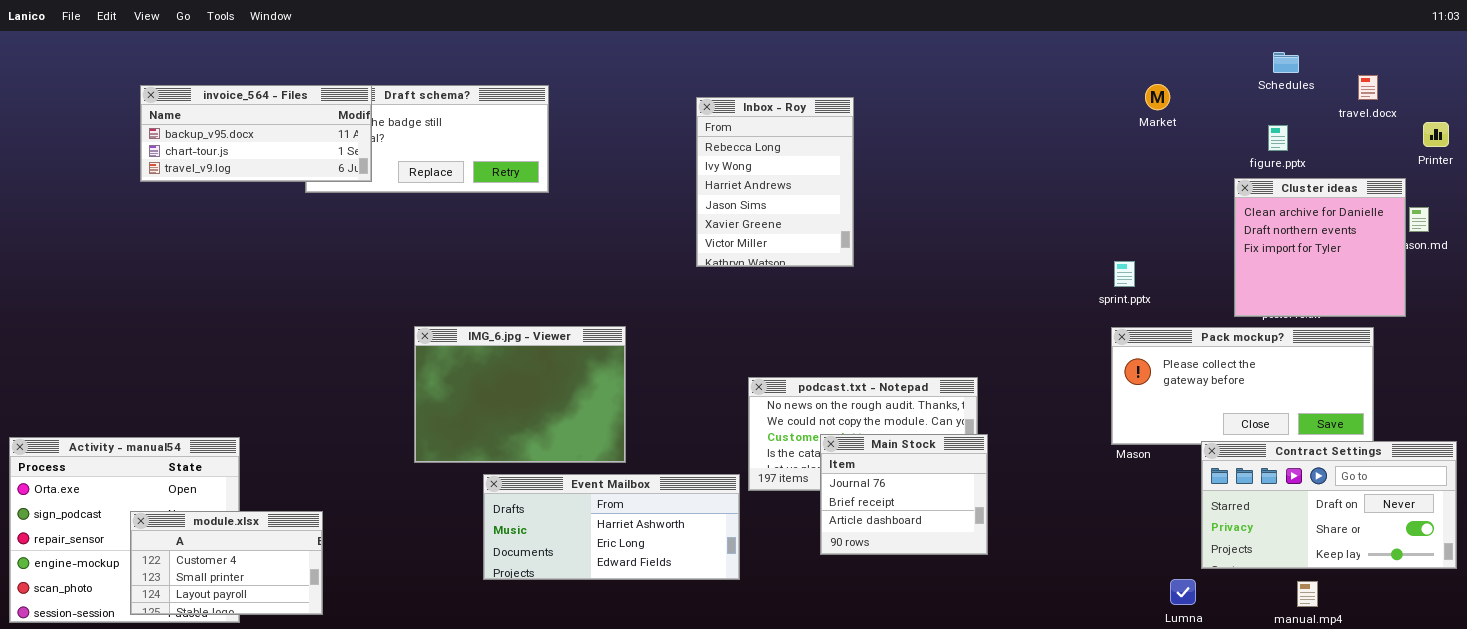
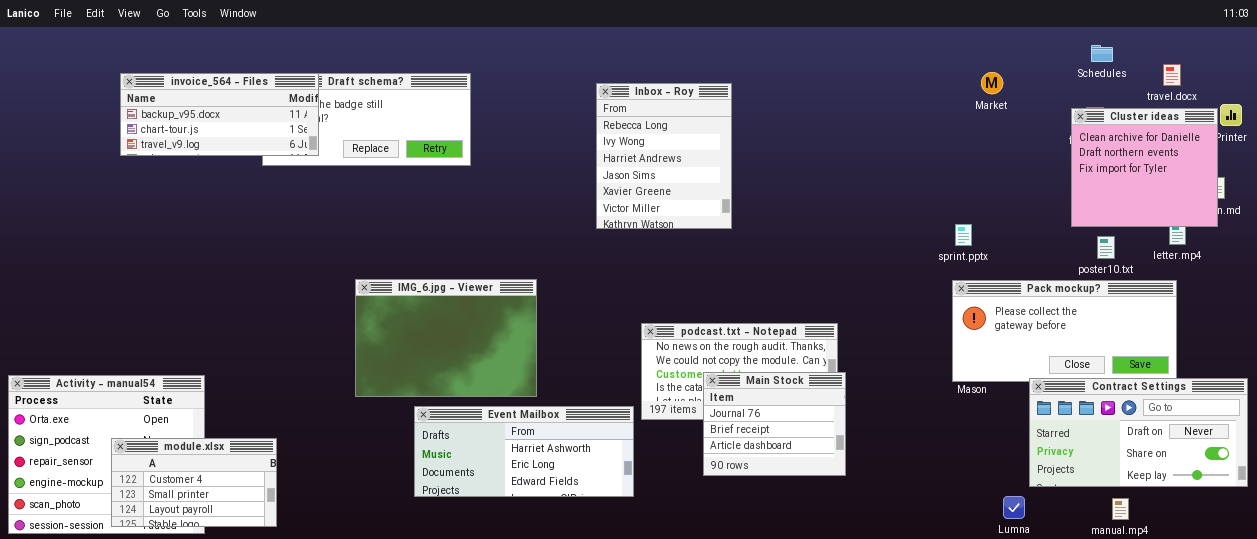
Cluster ideas: [1234,178,1406,317] -> [1071,108,1218,227], moved

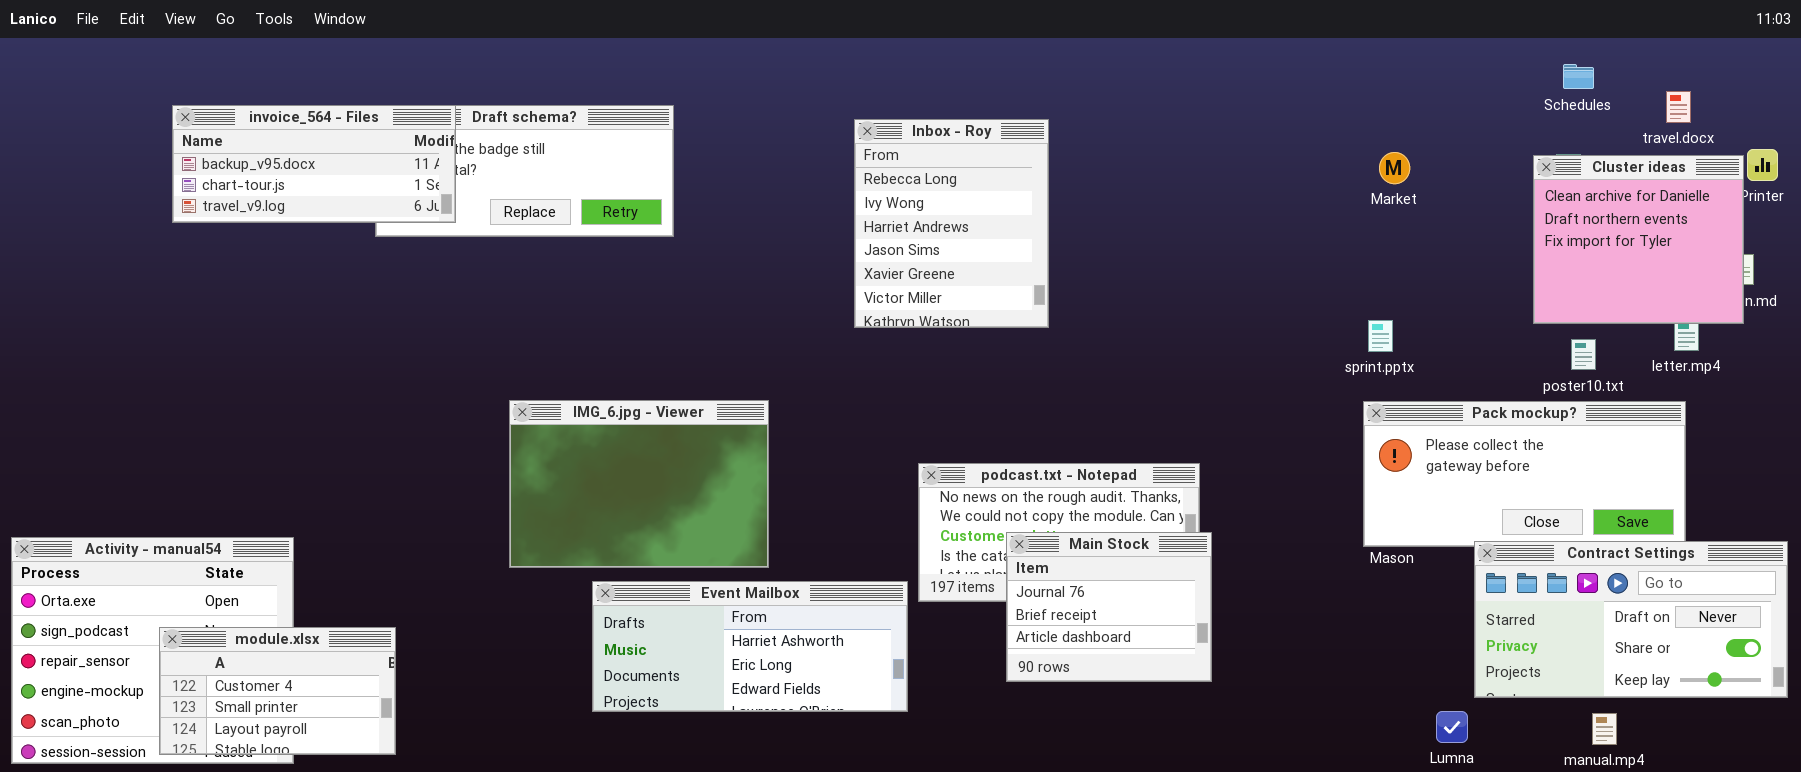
Market: [981,72,1003,94] -> [1379,152,1410,184], moved

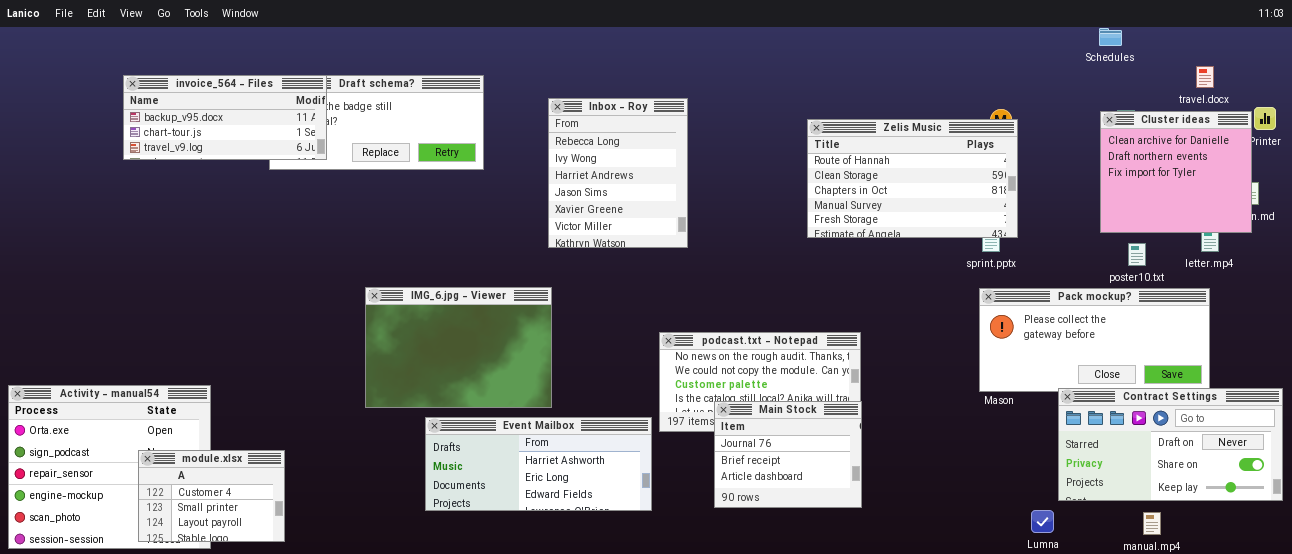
Schedules: [1563,64,1594,89] -> [1099,28,1122,46], moved
Inbox - Roy: [854,119,1049,328] -> [548,98,688,248], moved
Zelis Music: none -> [807,119,1018,238], opened
Main Stock: [1006,532,1212,682] -> [714,401,862,508], moved
module.xlsx: [159,627,396,755] -> [138,450,285,542], resized

